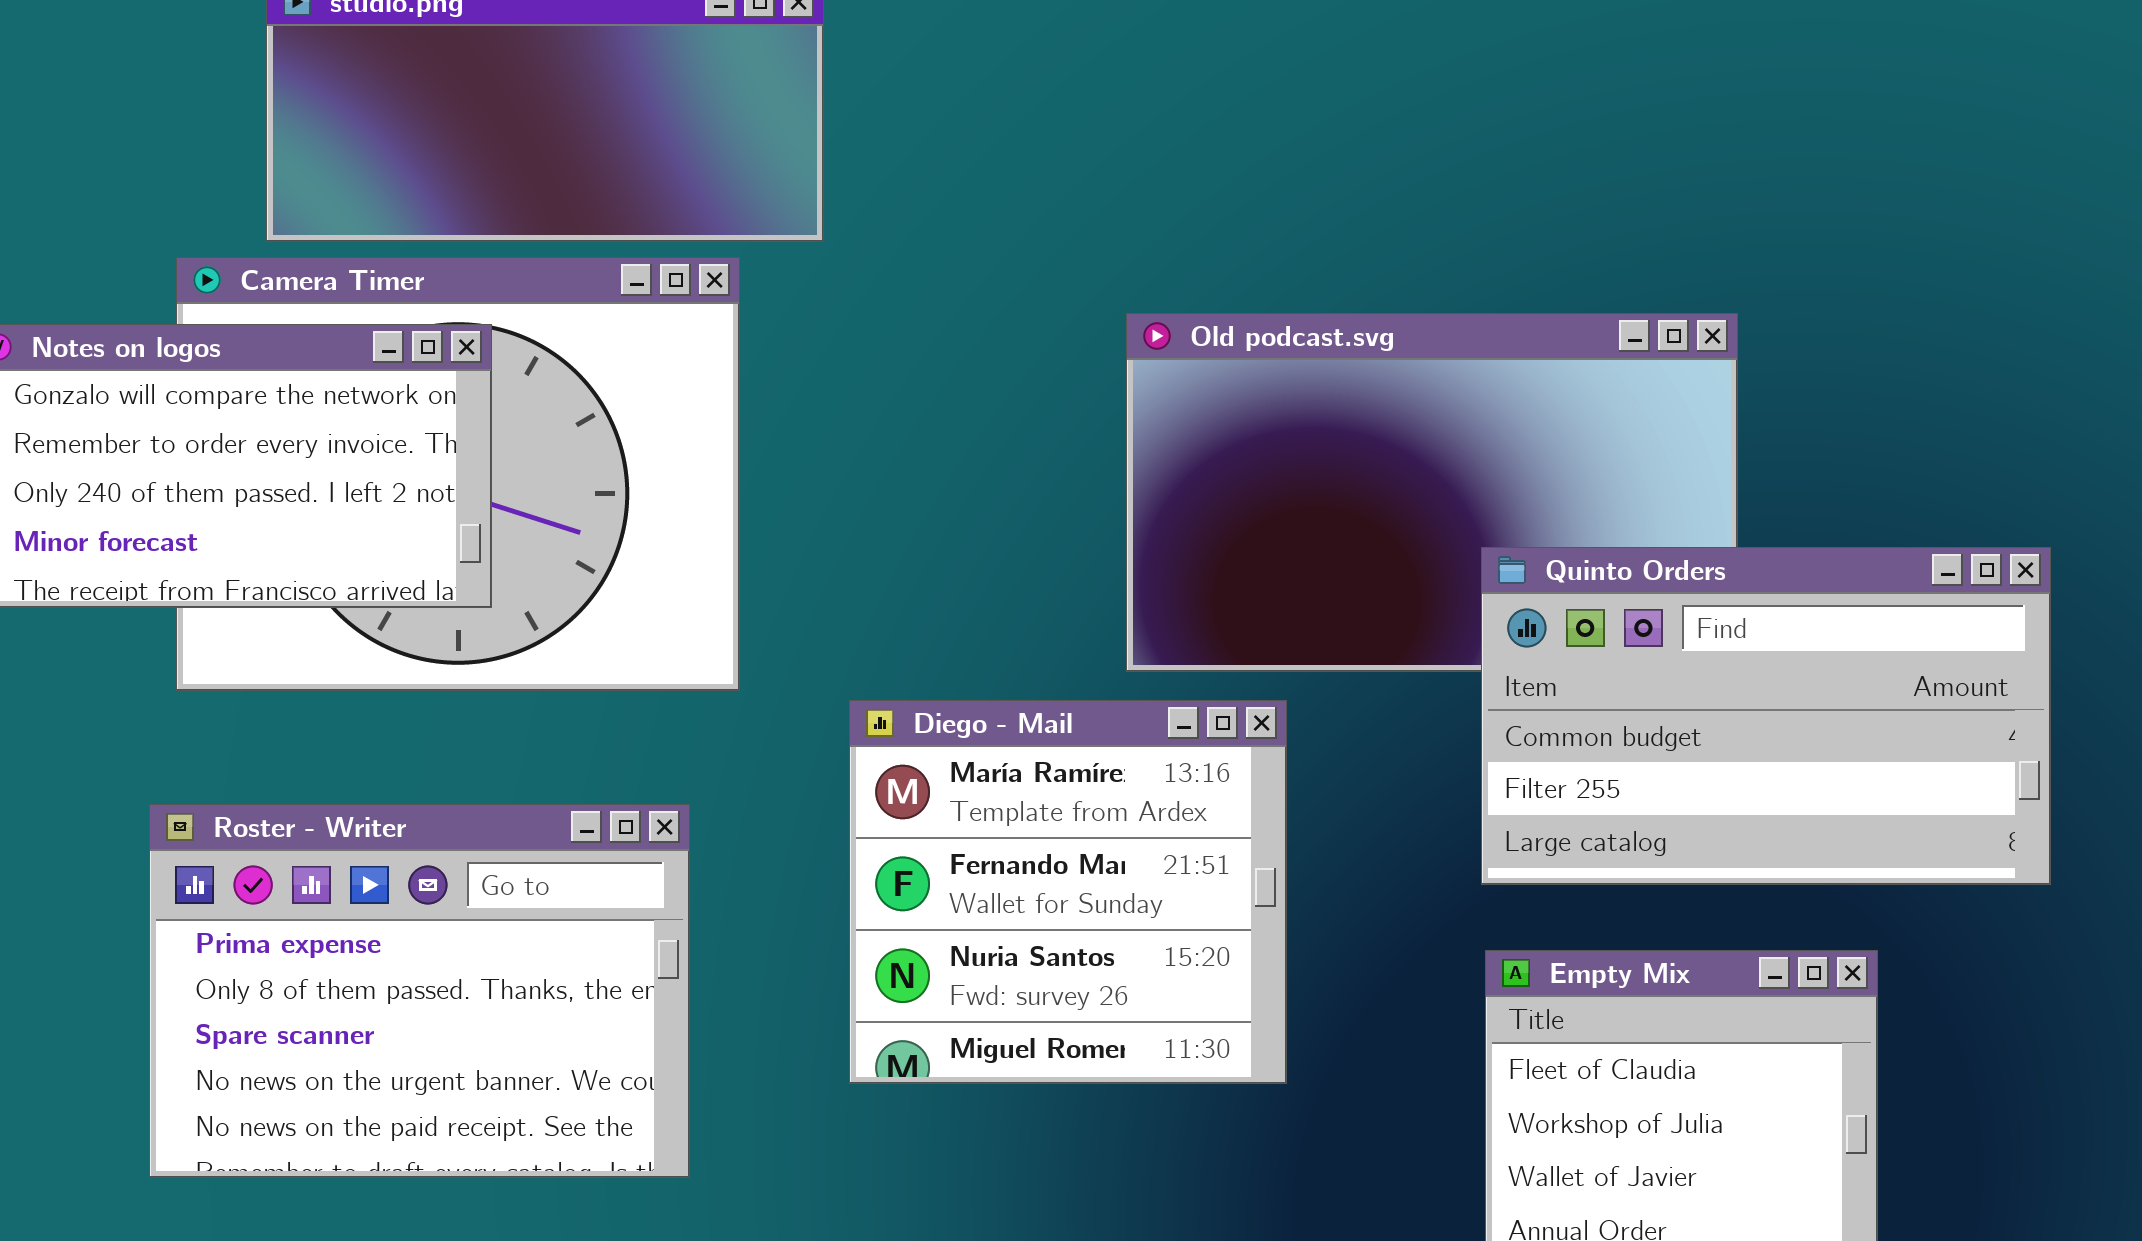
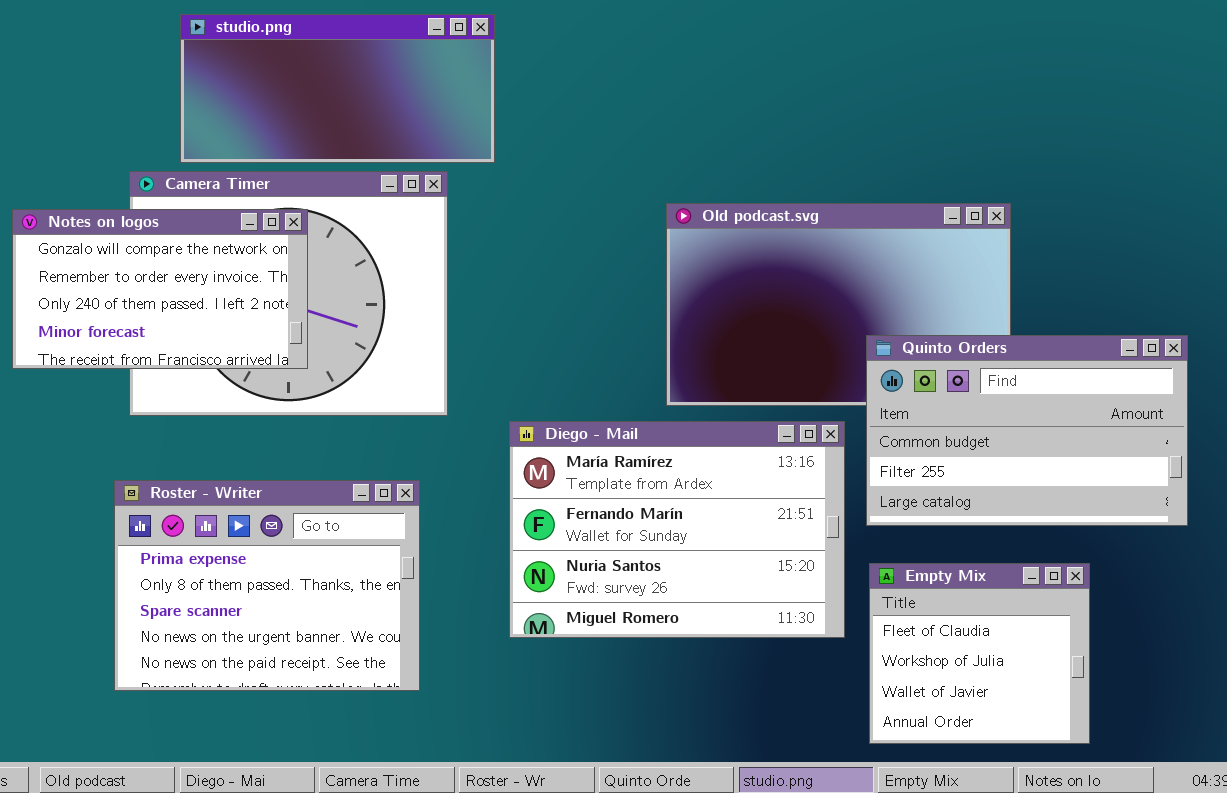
Diego - Mail: [849,700,1287,1084] -> [509,421,845,638], resized

